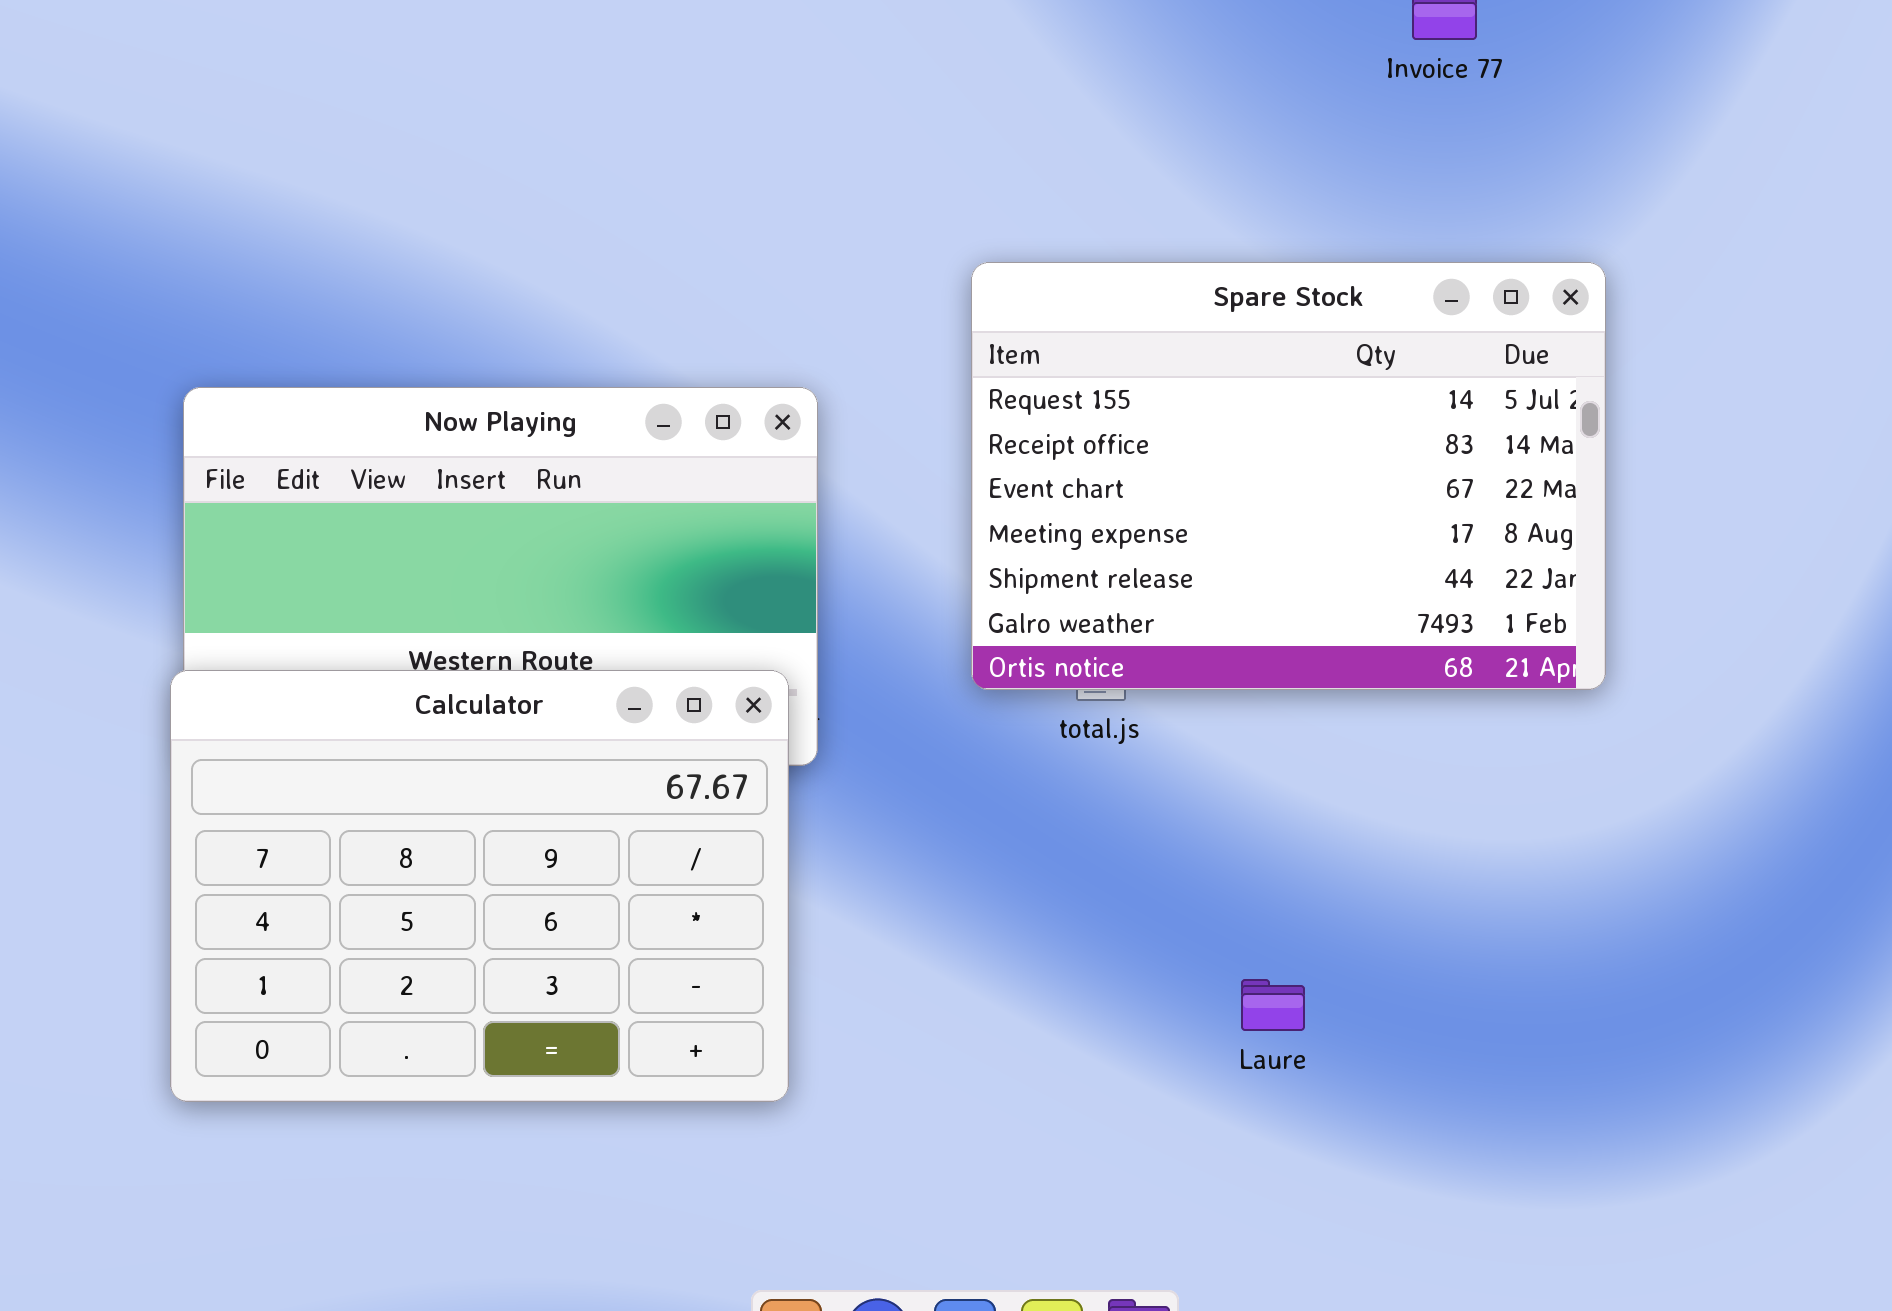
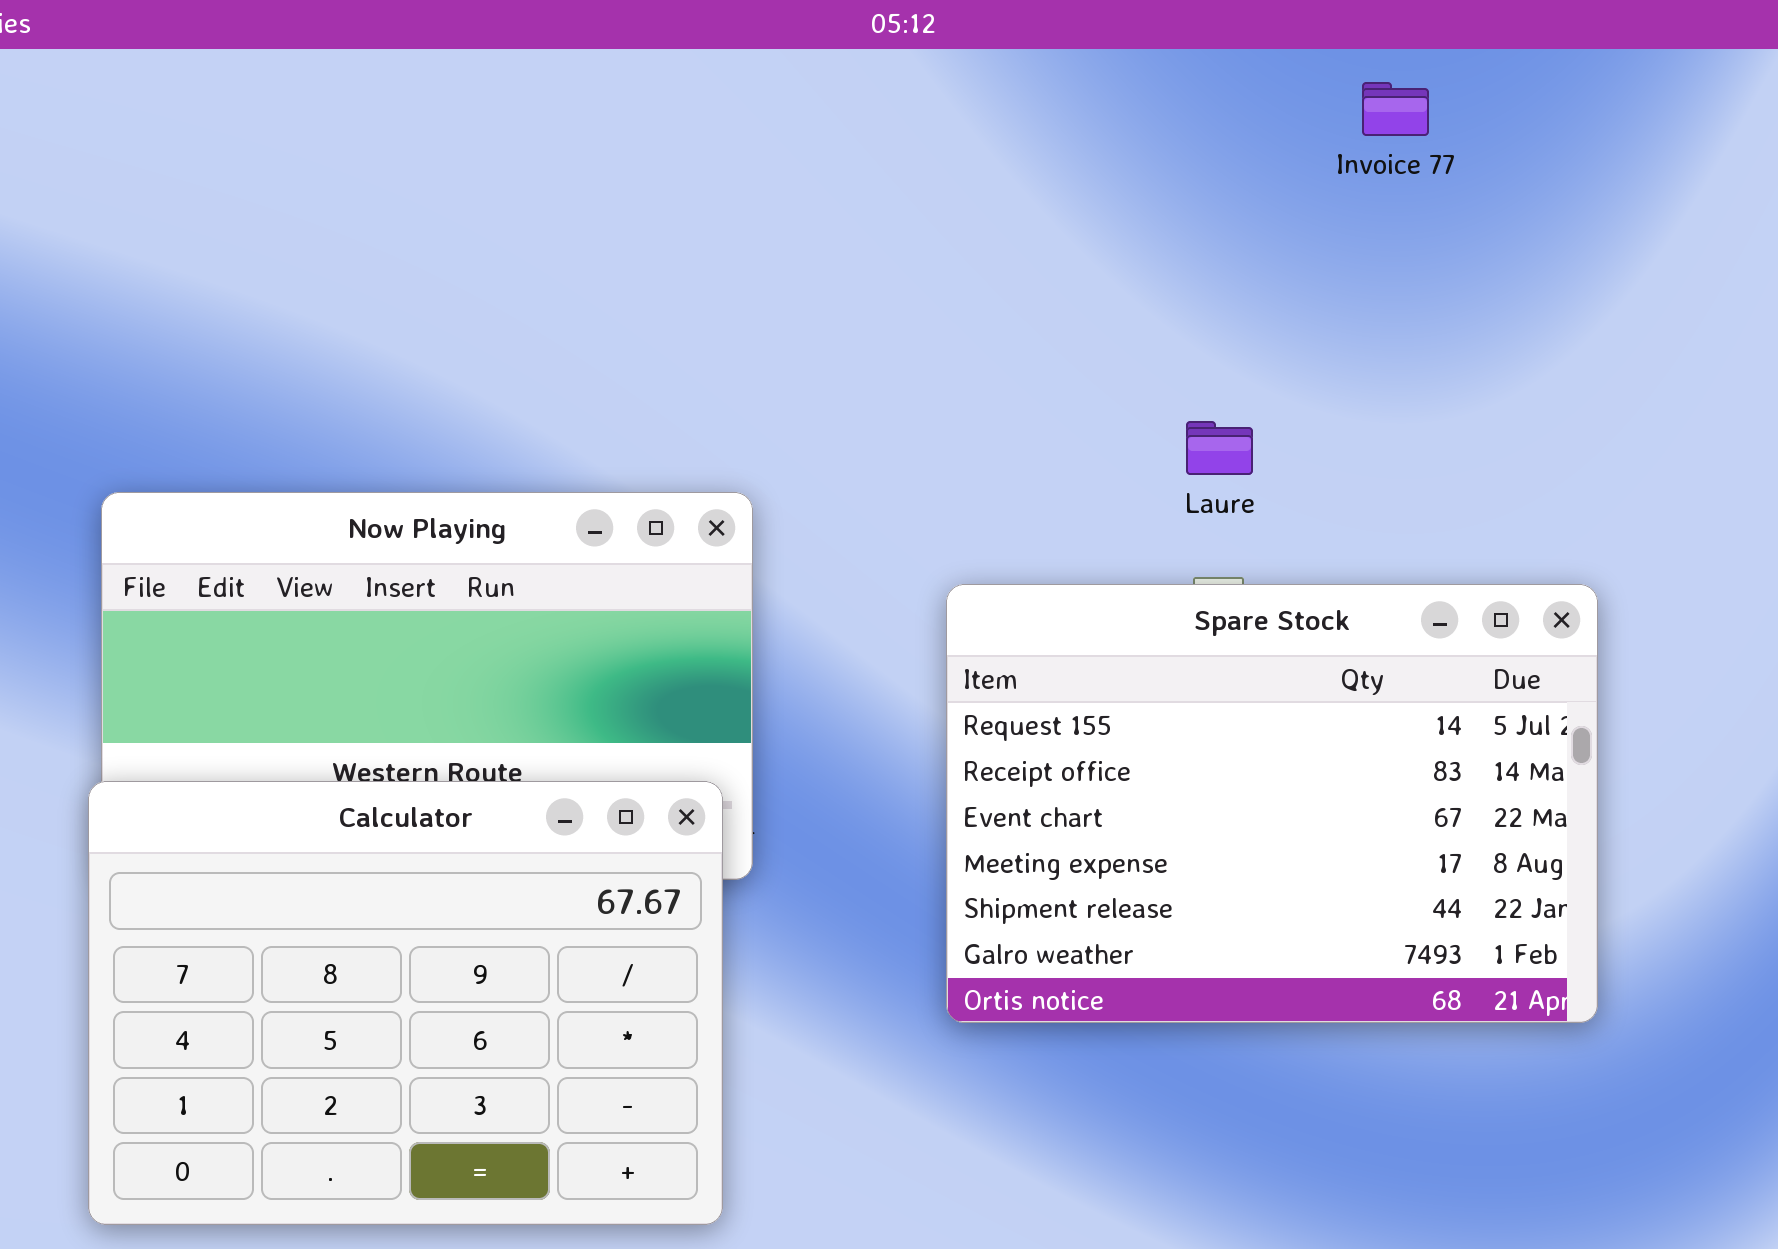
Spare Stock: [971,262,1606,690] -> [946,584,1598,1023], moved
Laure: [1241,979,1305,1031] -> [1186,421,1253,475], moved

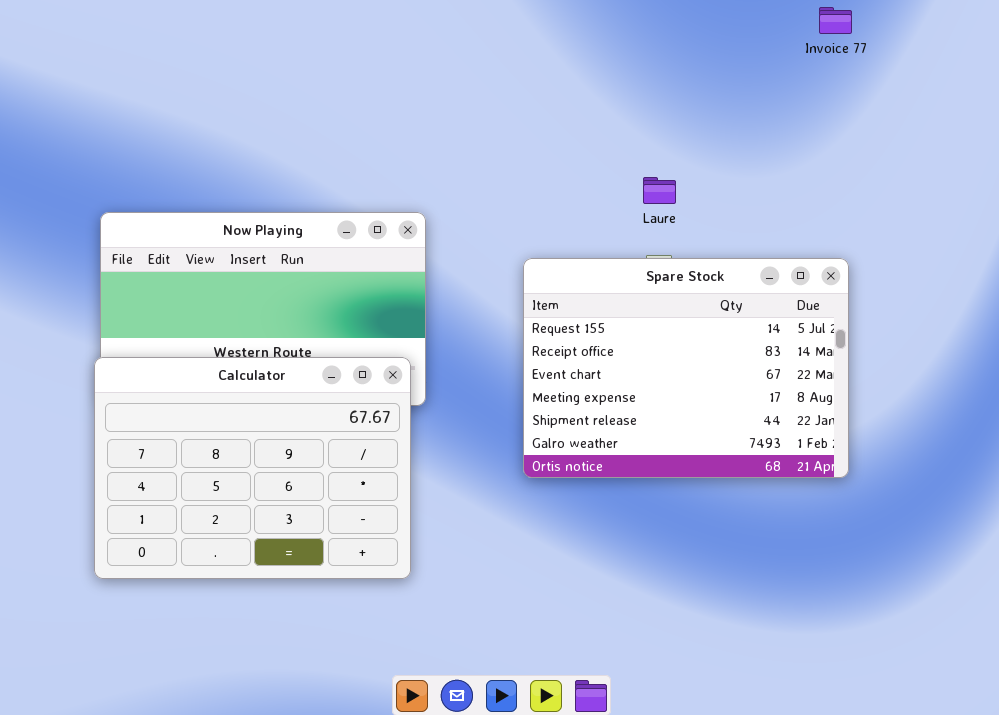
Invoice 77: [1362,82,1429,136] -> [819,7,852,34], moved

